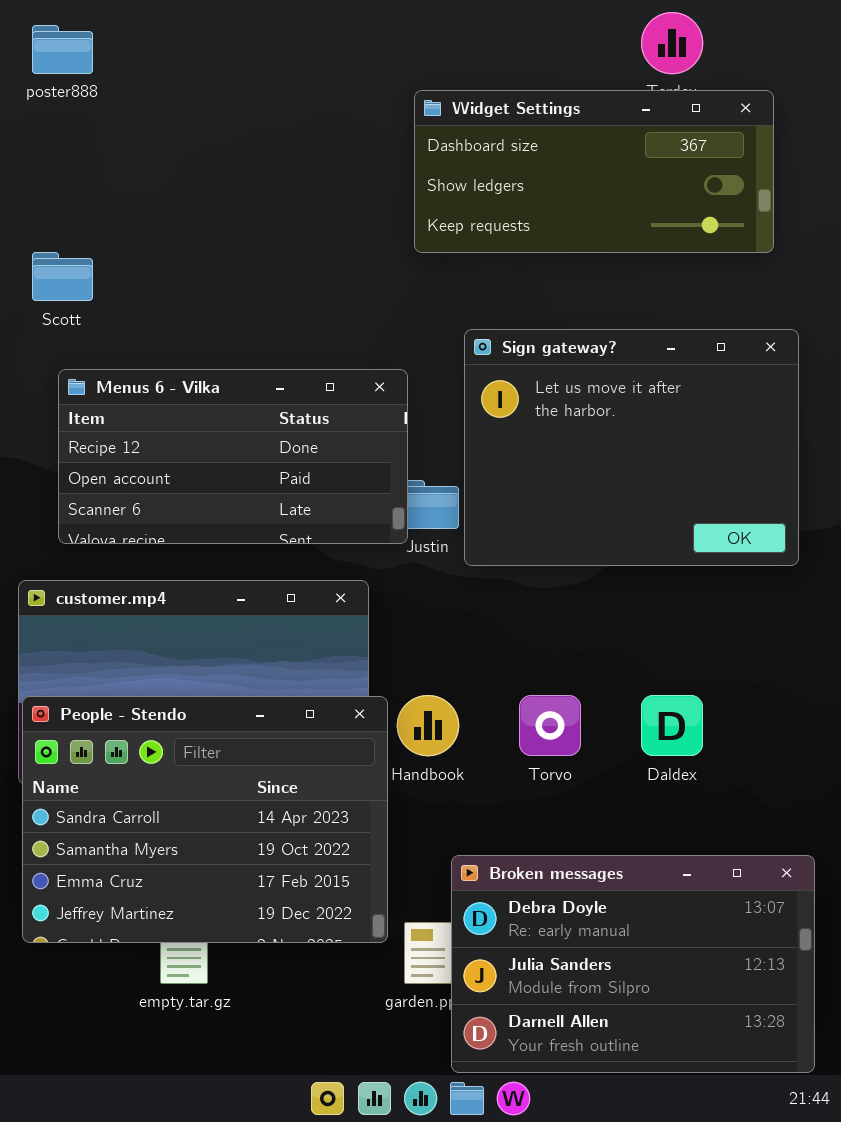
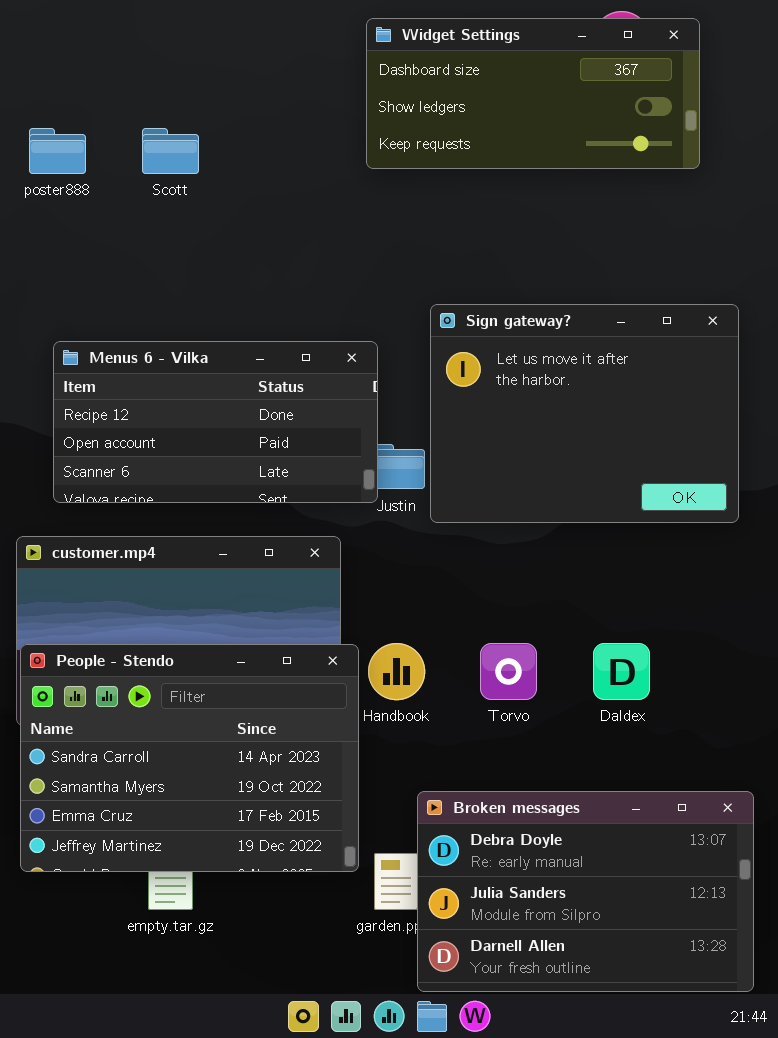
poster888: [32,25,93,74] -> [29,128,86,174], moved
Widget Settings: [414,90,774,253] -> [366,18,700,169], moved
Scott: [32,252,93,301] -> [142,128,199,174], moved

